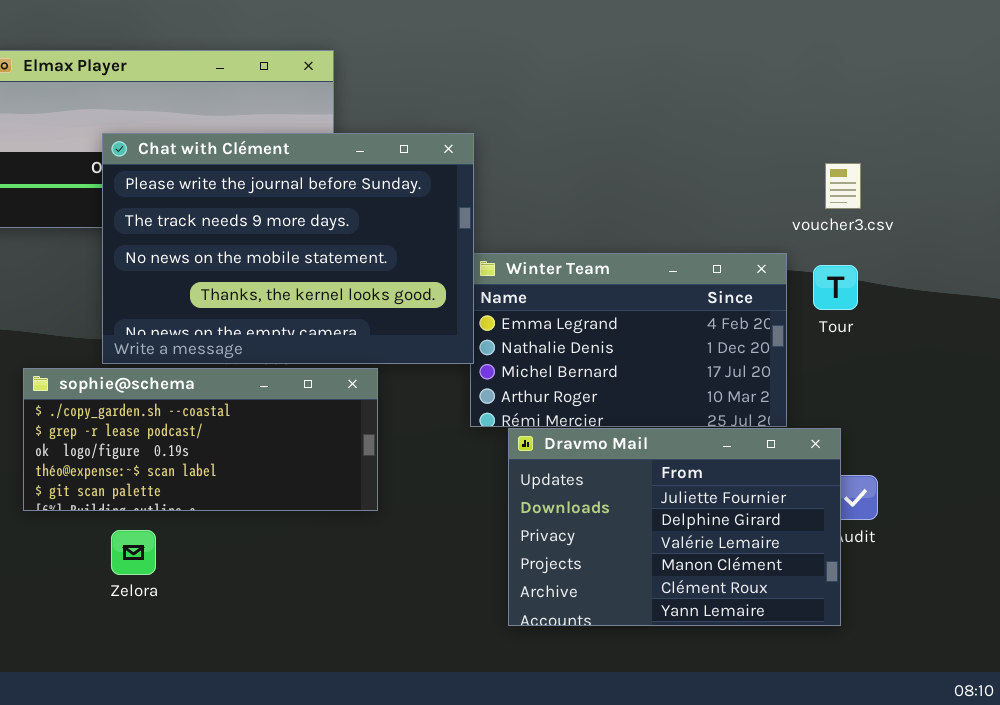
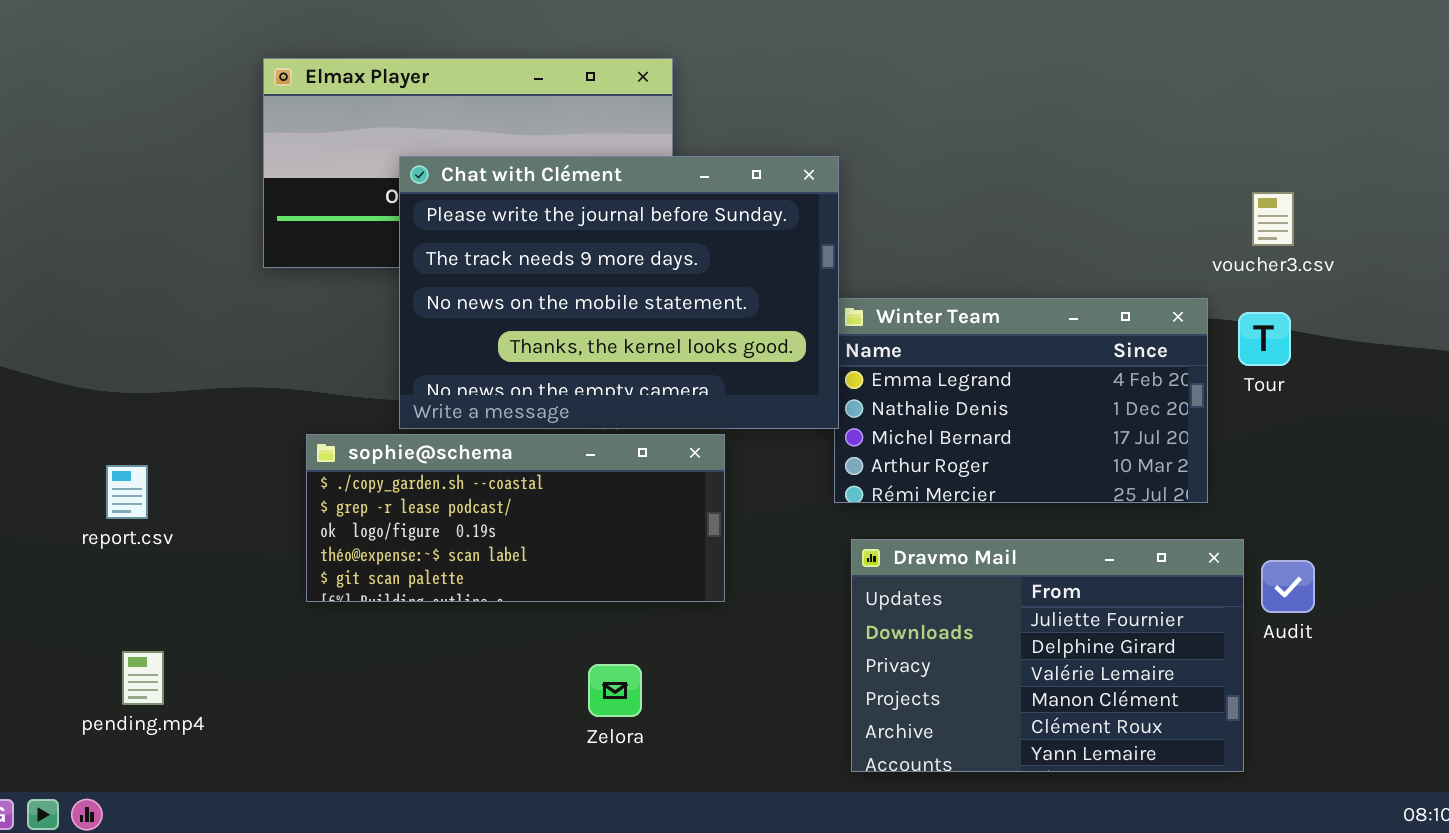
Dravmo Mail: [508,428,841,626] -> [851,539,1244,772], moved
Zelora: [111,530,156,575] -> [588,664,642,717], moved

